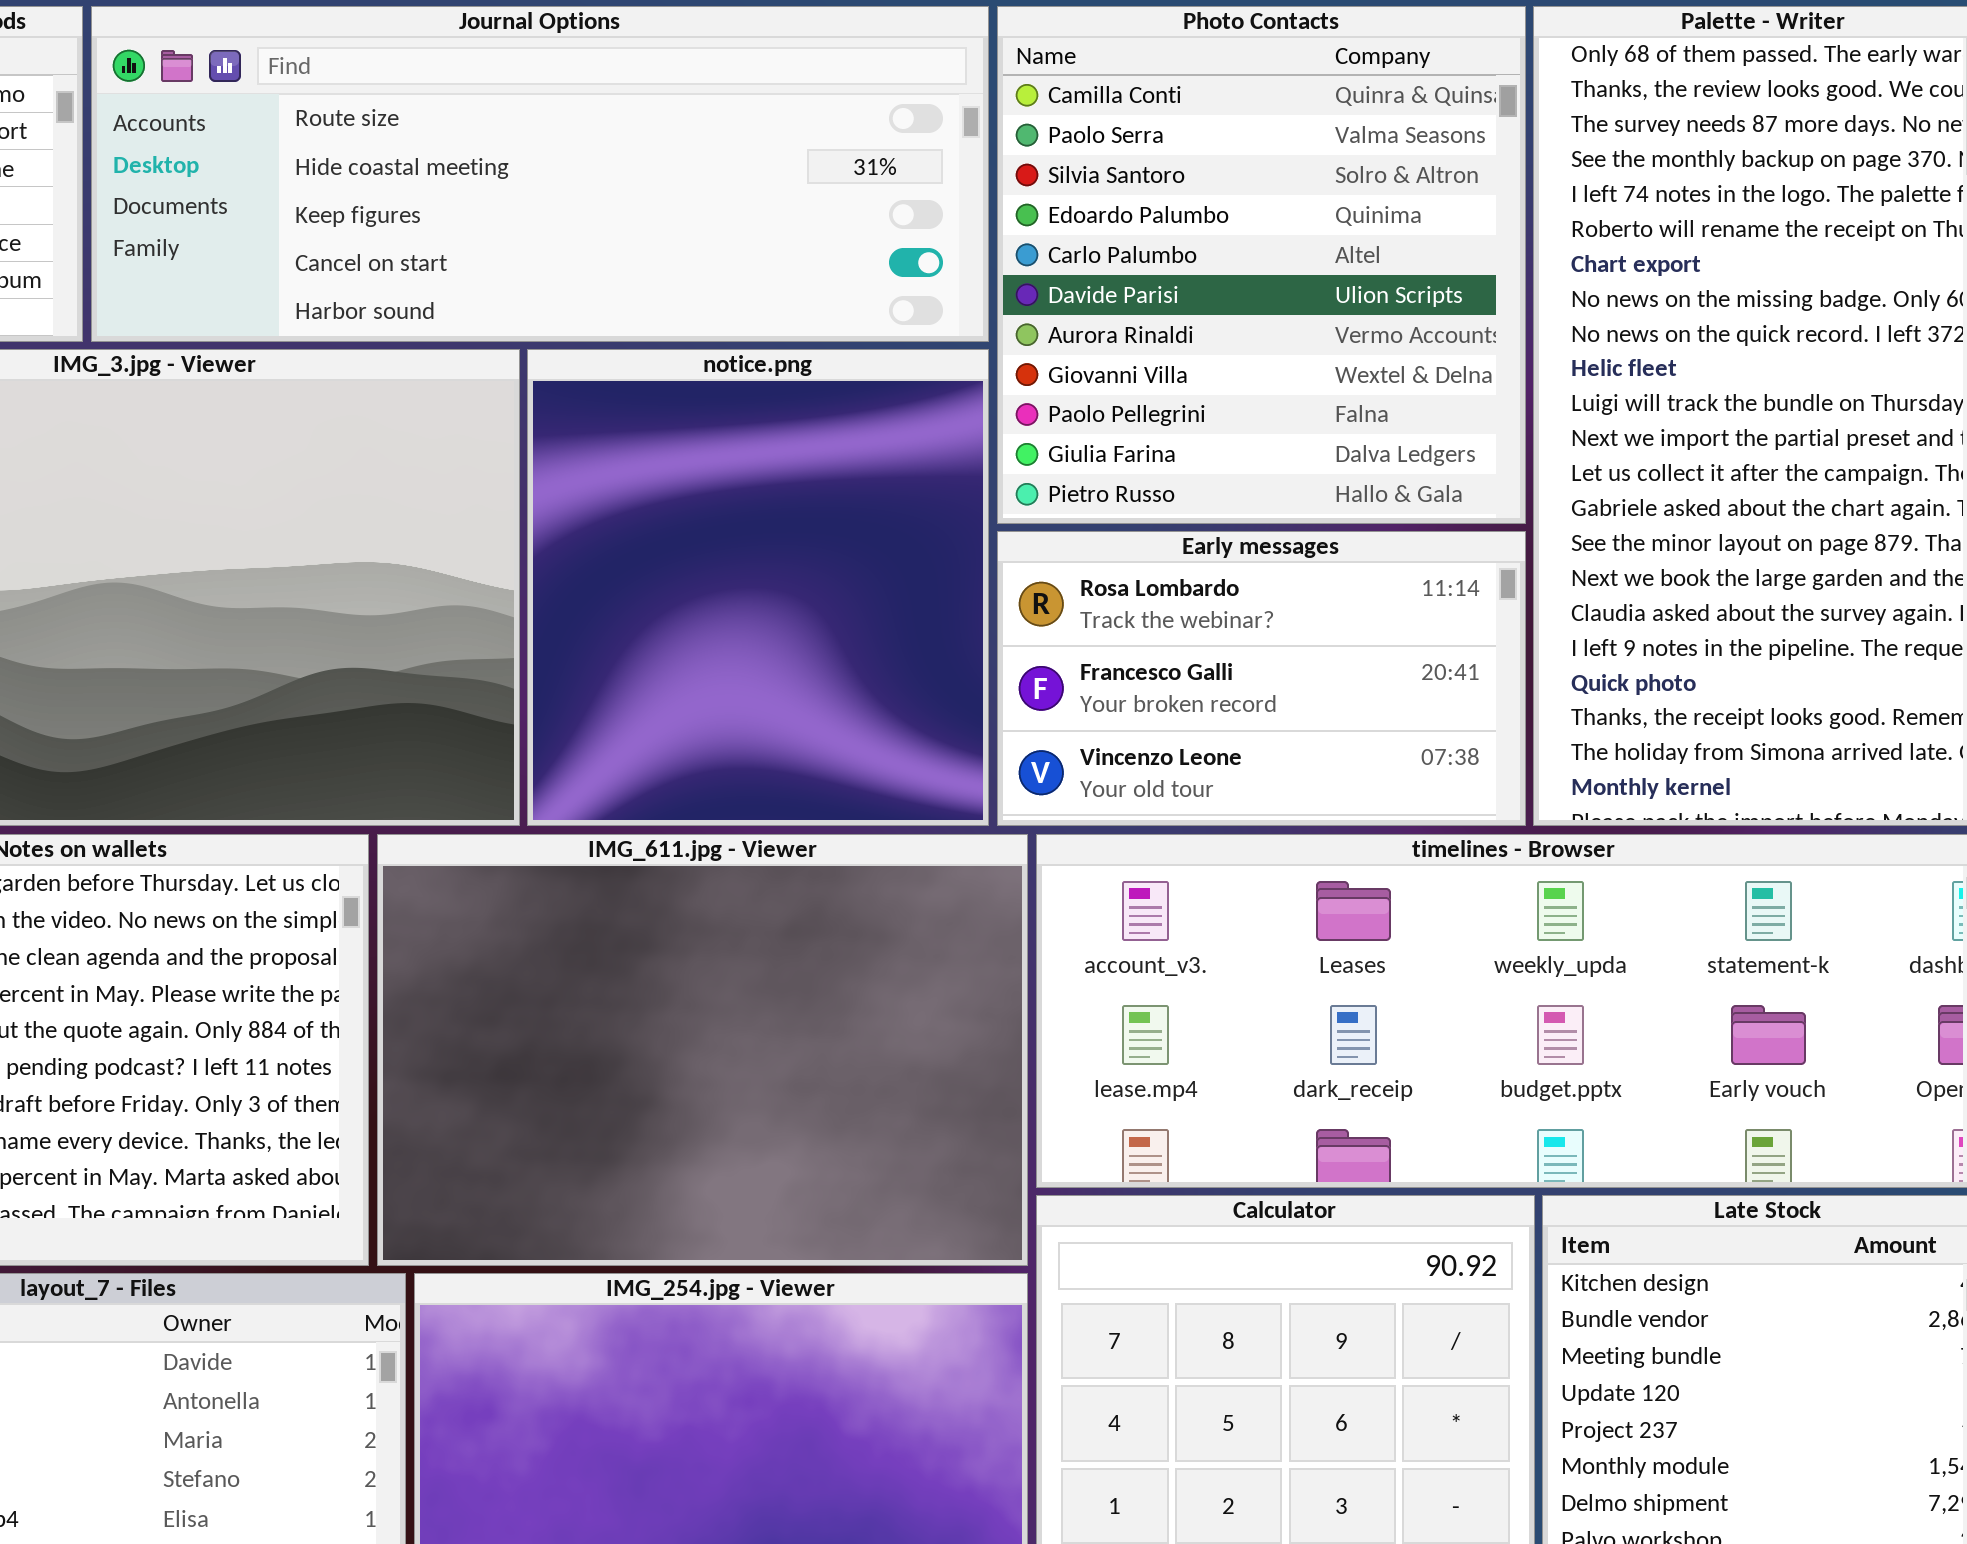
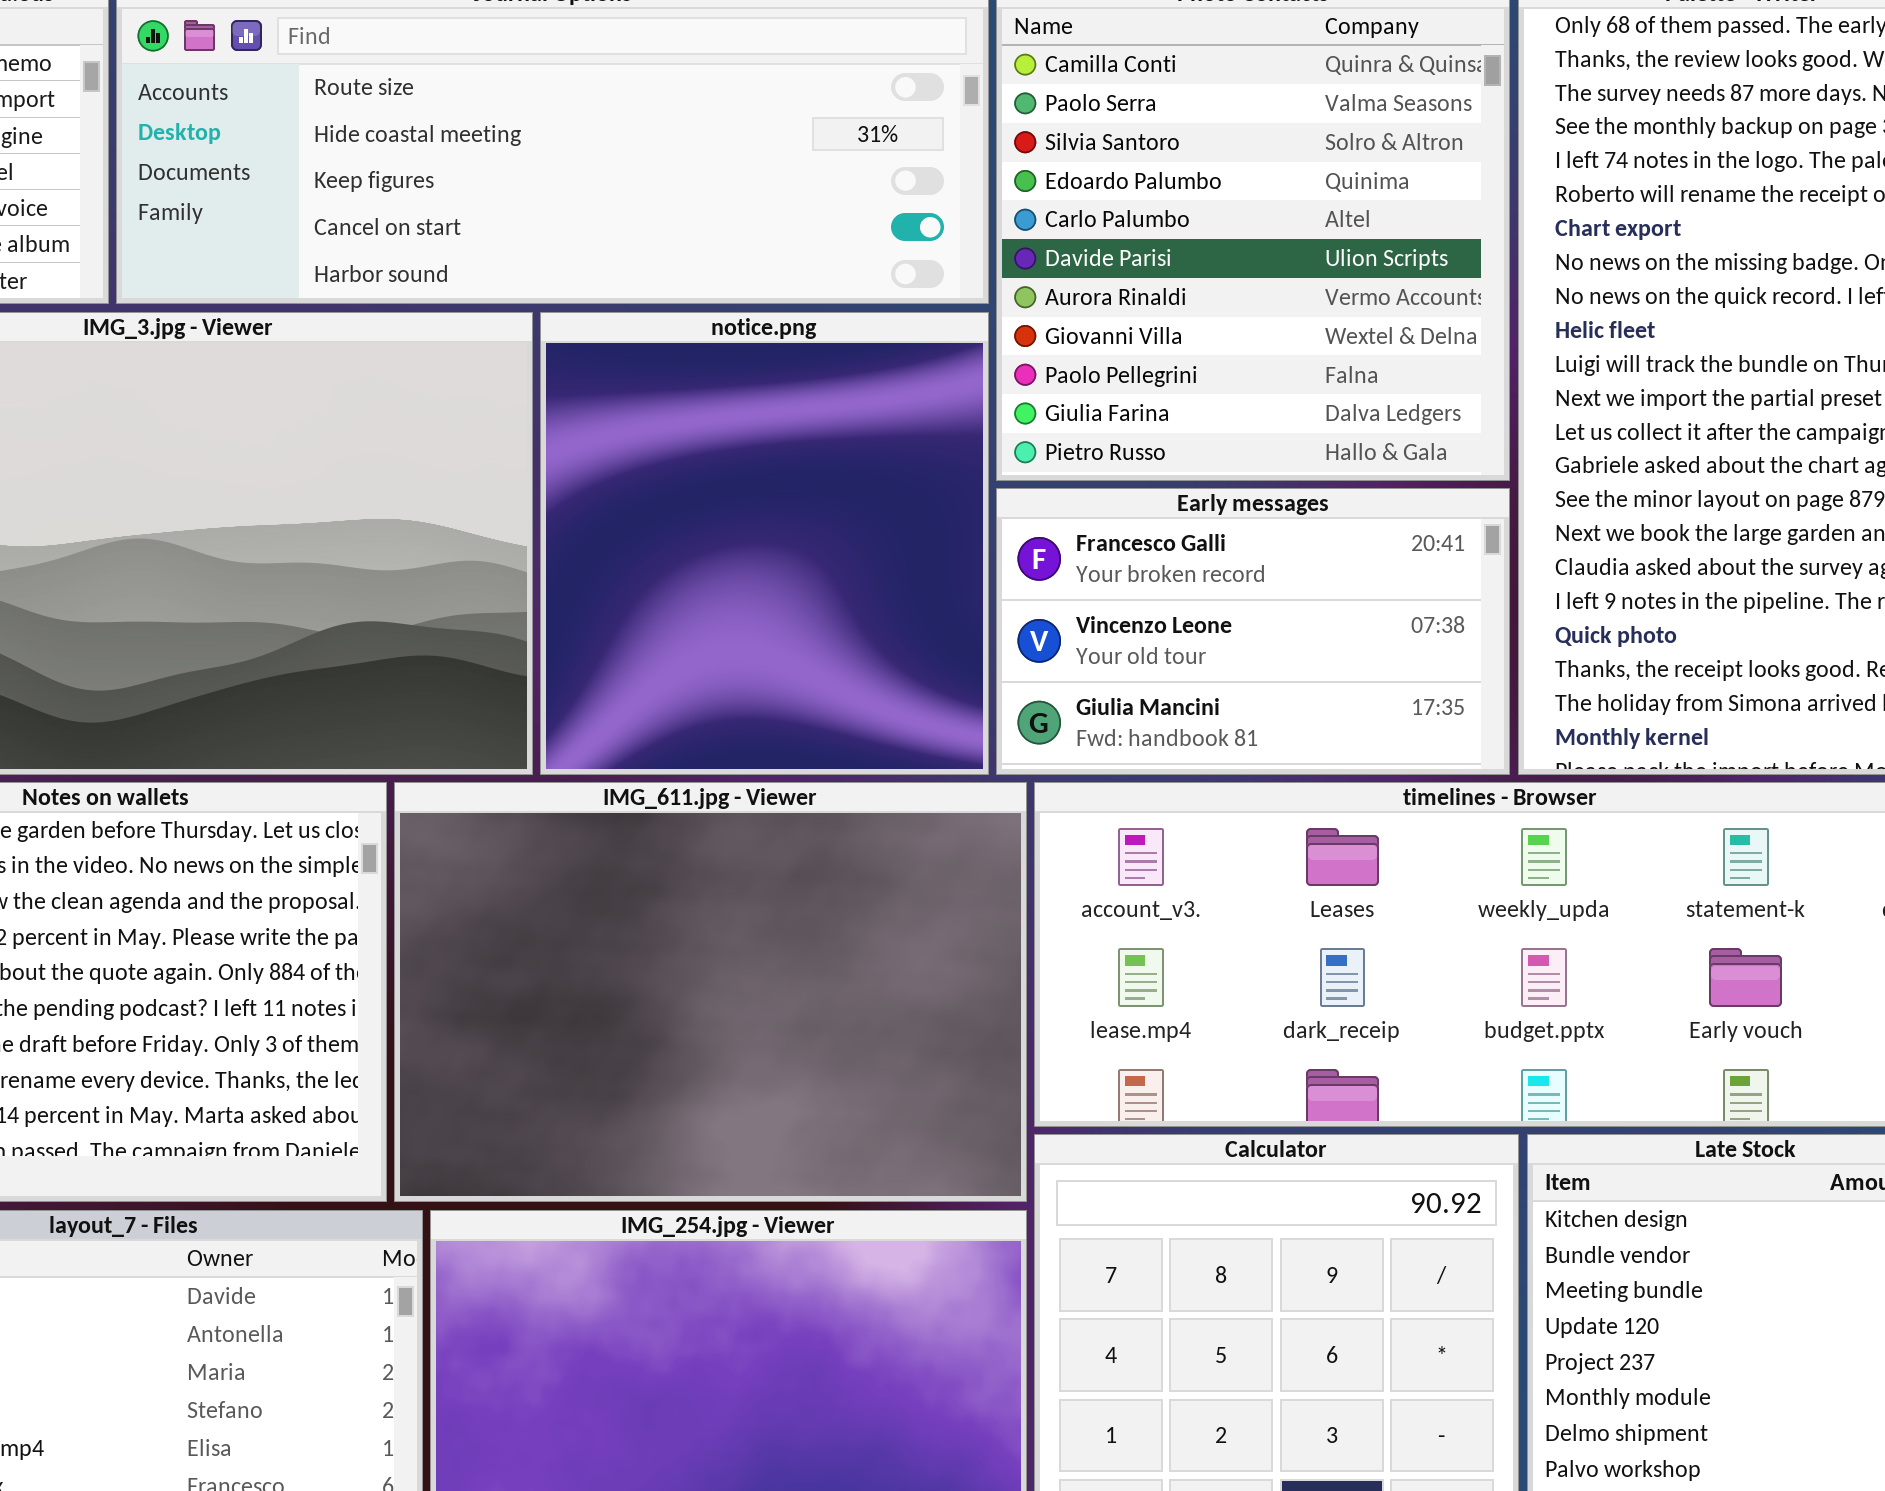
Early messages: [997,531,1526,826] -> [996,488,1510,775], scrolled down 1 row

